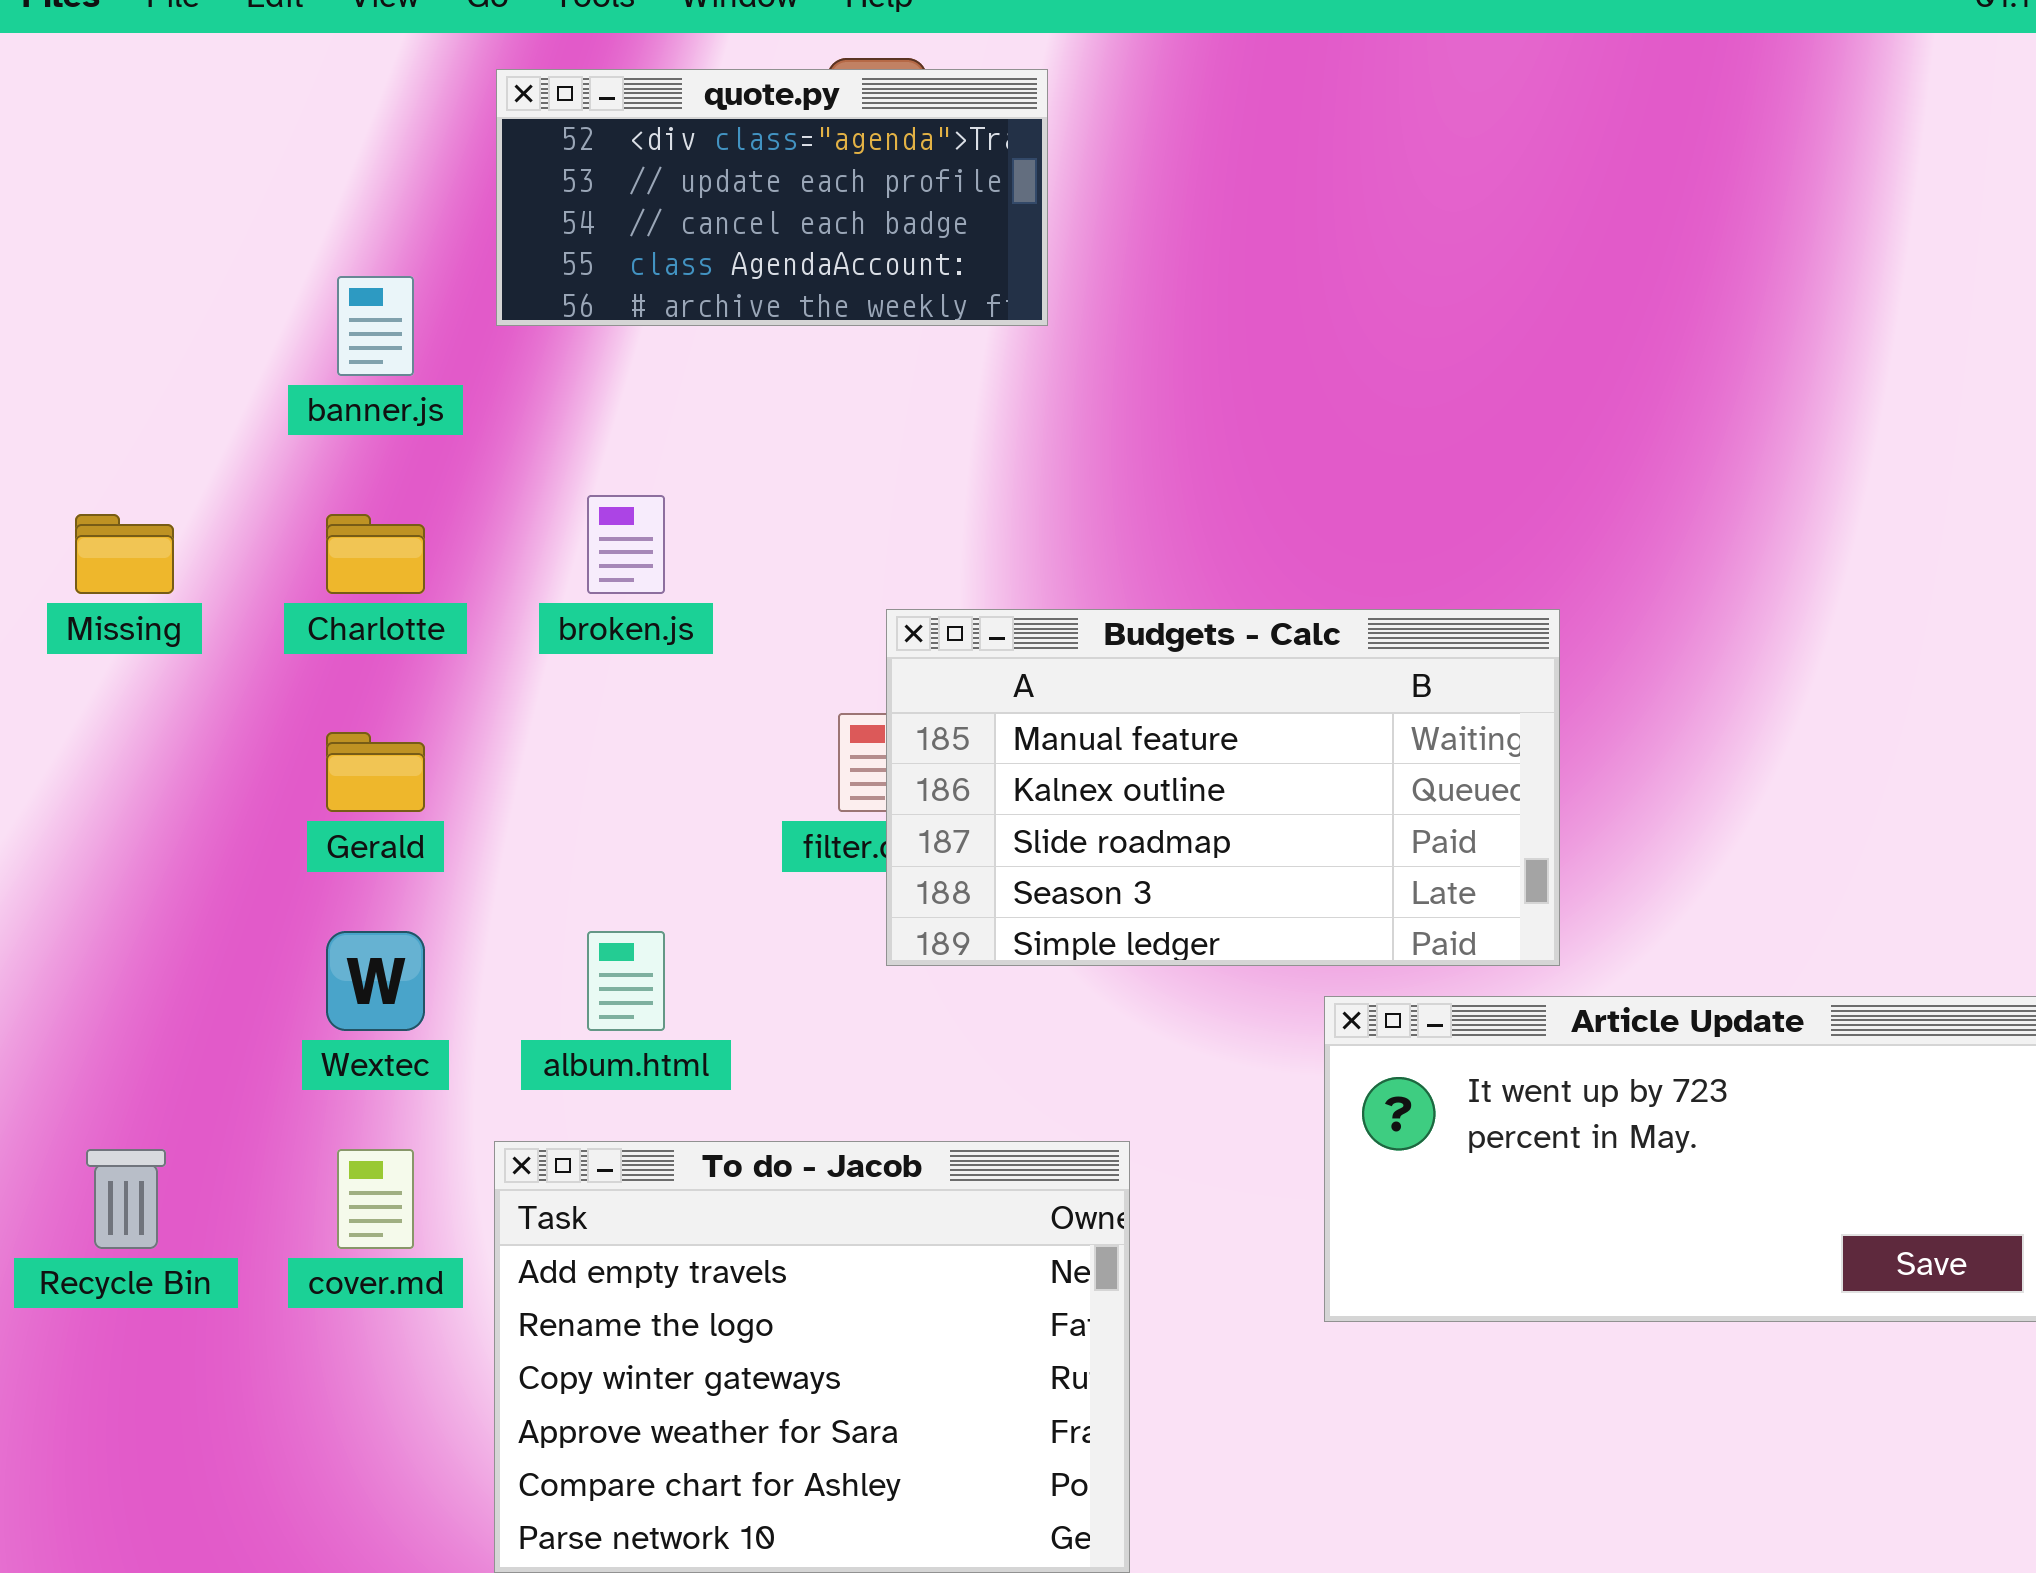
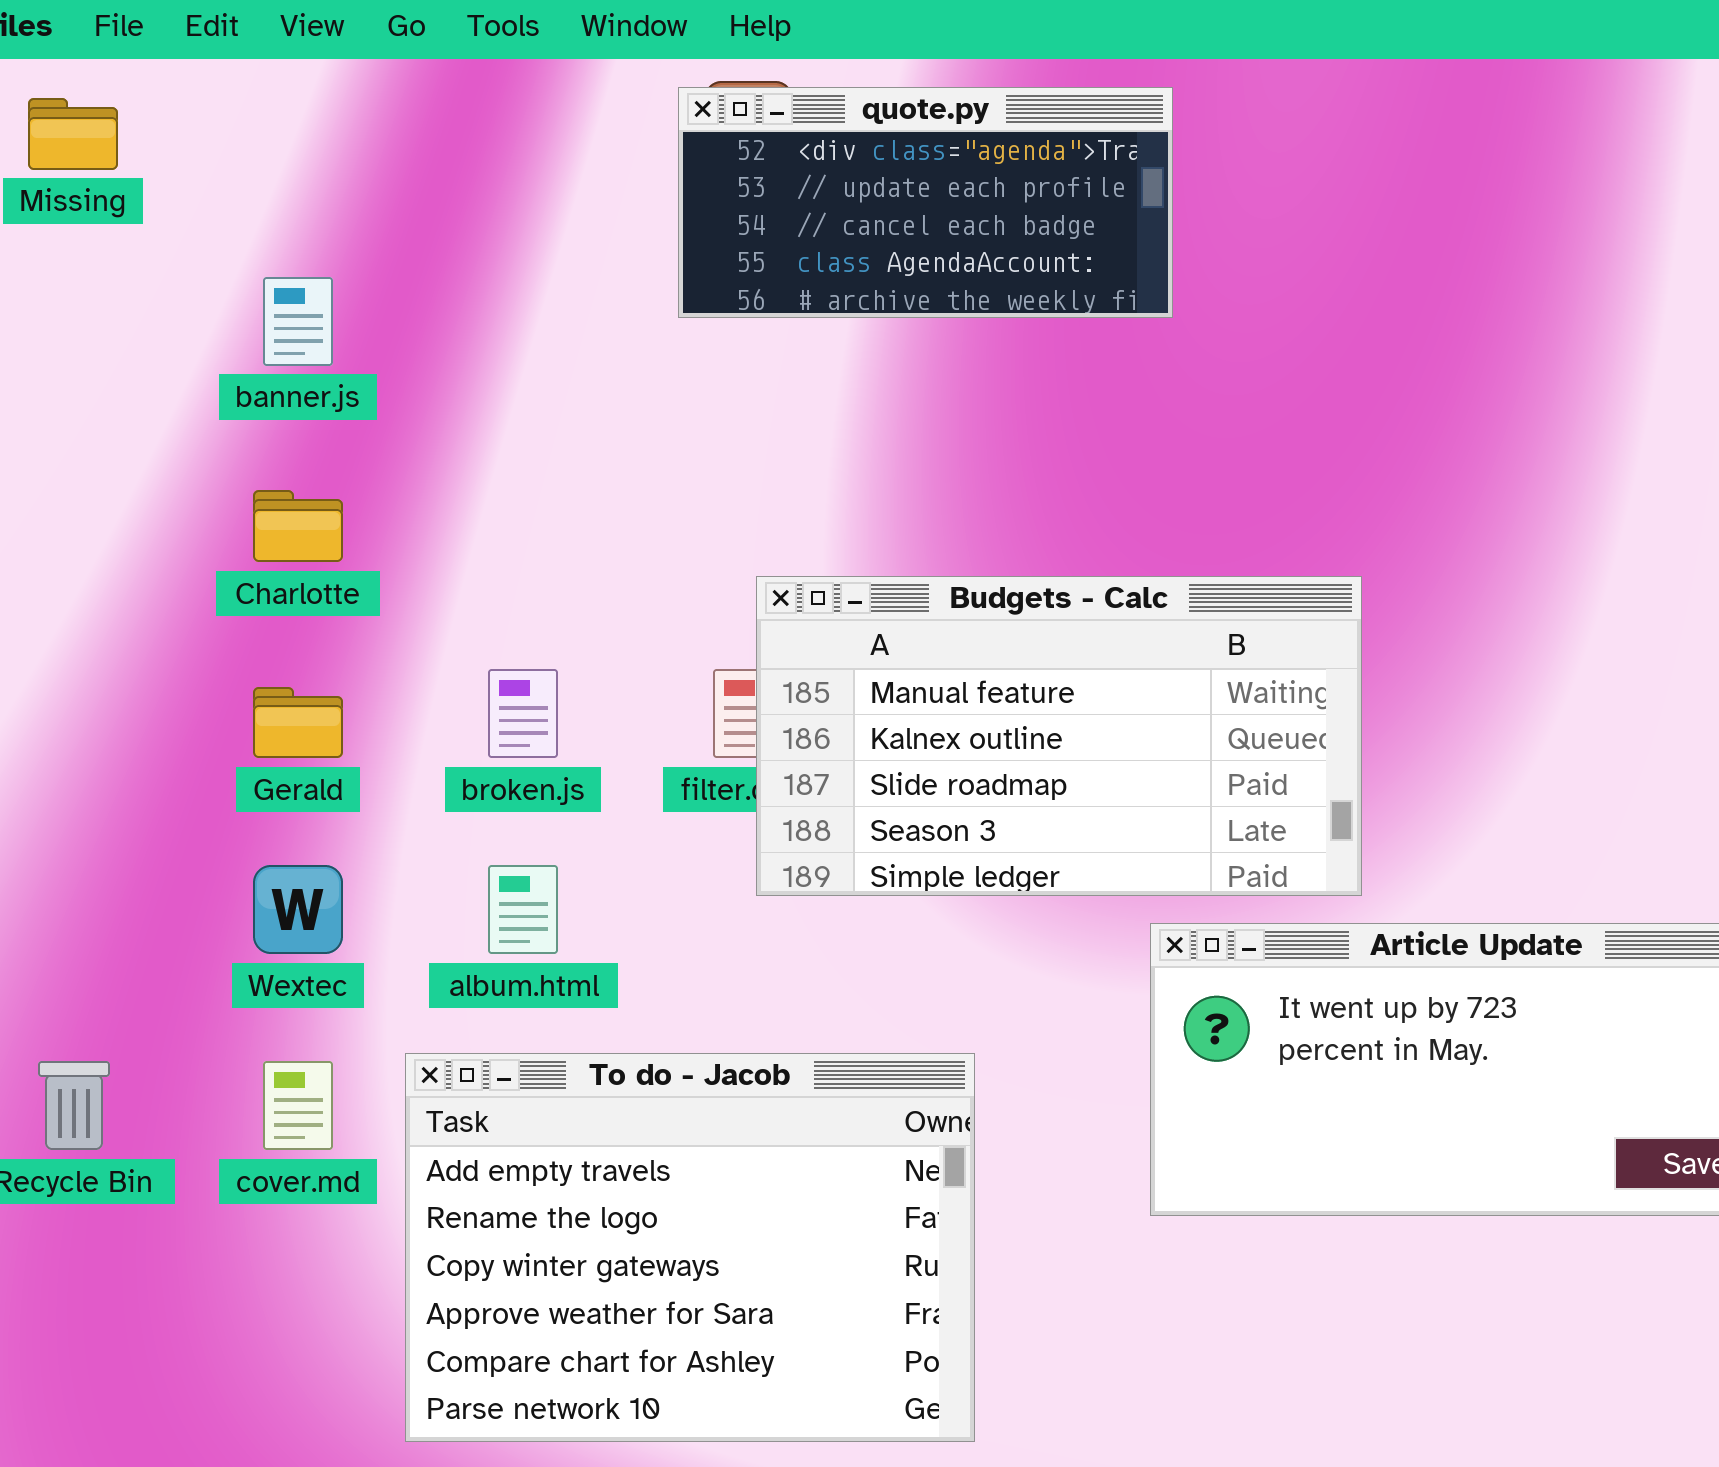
quote.py: [496,69,1048,326] -> [678,87,1173,318], moved
broken.js: [587,495,665,594] -> [488,669,558,758], moved
Missing: [75,514,174,594] -> [28,98,118,170], moved

